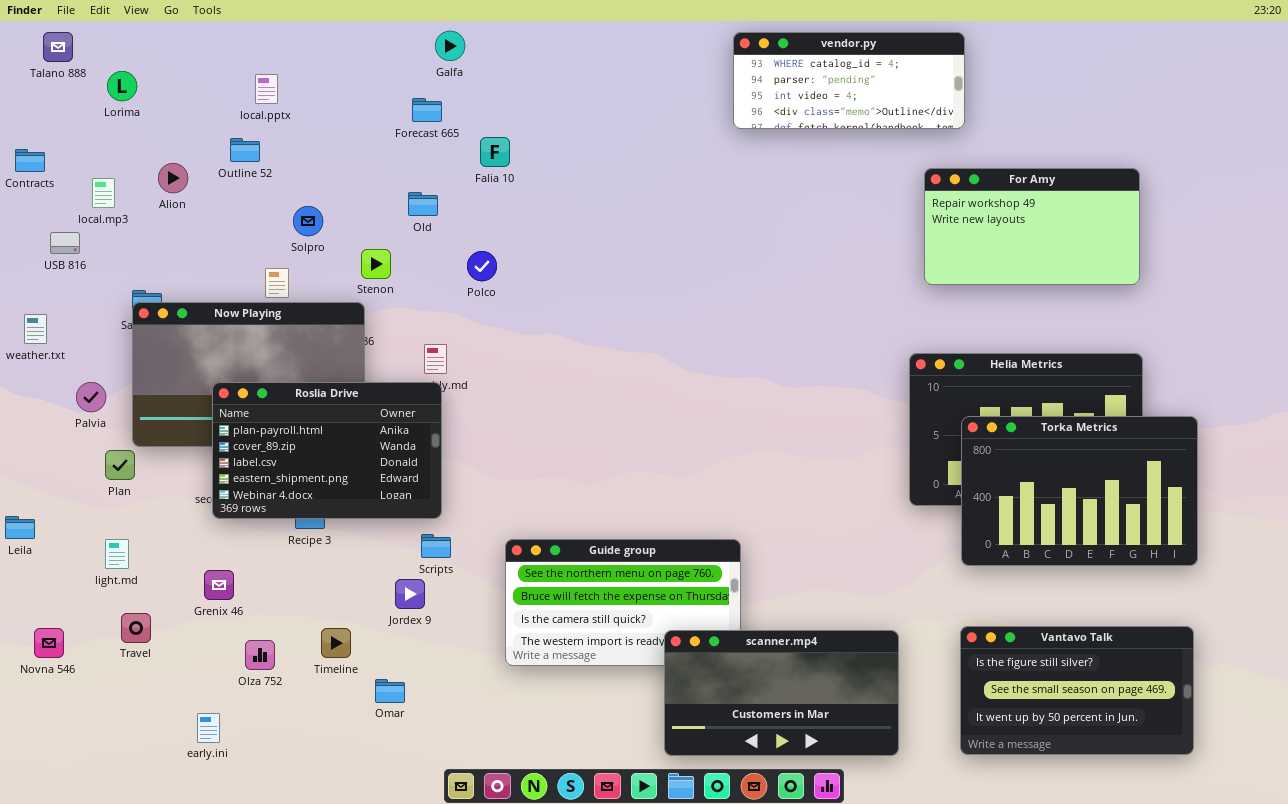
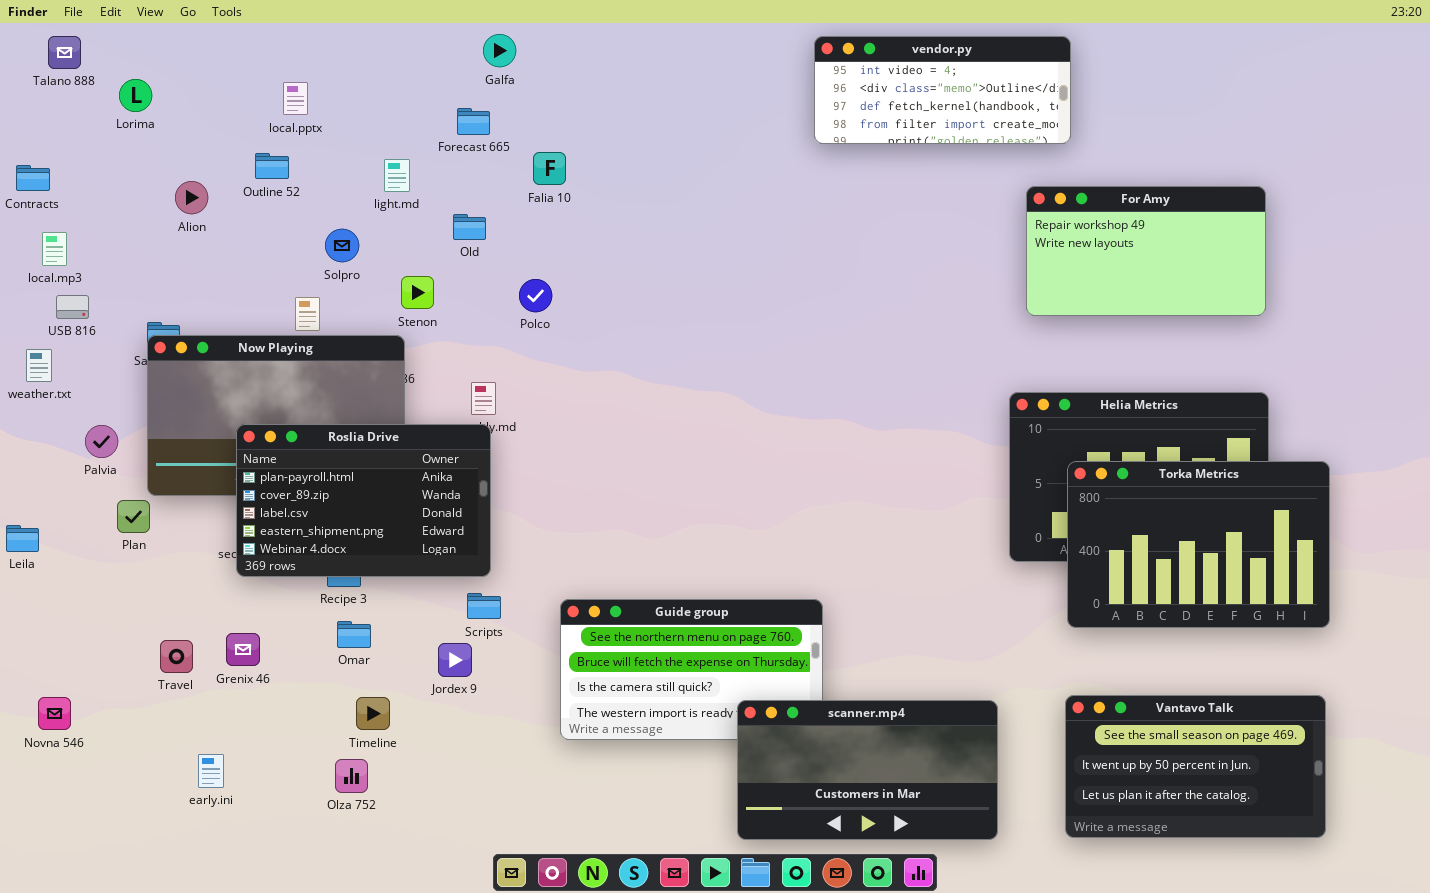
vendor.py: [733,32,965,129] -> [814,36,1071,144], scrolled down 2 rows
local.mp3: [92,178,115,208] -> [42,232,67,266], moved
USB 816: [50,232,80,254] -> [56,295,89,319], moved
Leila: [5,516,35,539] -> [6,525,39,552], moved
light.md: [105,539,129,569] -> [384,159,410,192], moved
Travel: [121,613,151,643] -> [160,640,193,673], moved
Vantavo Talk: [960,626,1194,755] -> [1065,695,1326,838], scrolled down 1 row
Olza 752: [245,640,275,670] -> [335,759,368,793], moved
Omar: [375,679,405,703] -> [337,621,371,648], moved
early.ini: [197,713,220,743] -> [198,754,224,788], moved

